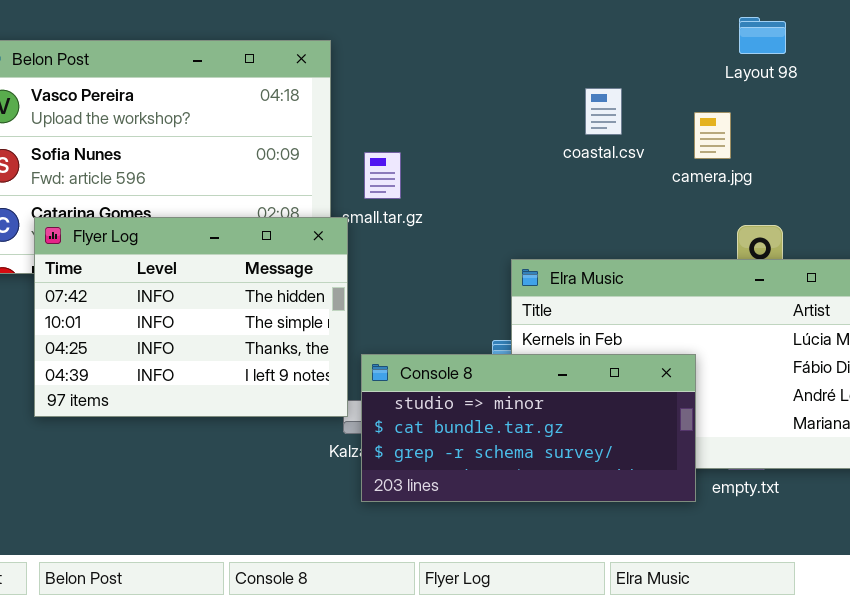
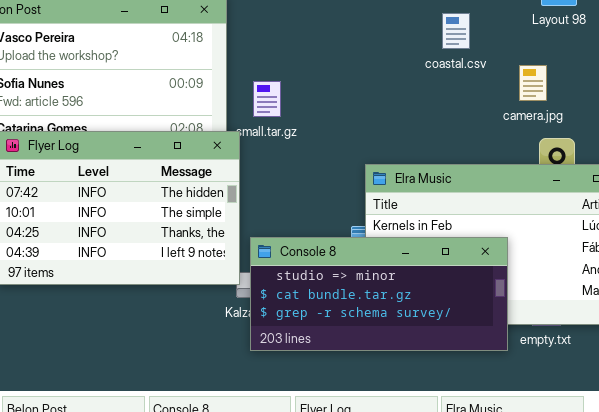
coastal.csv: [585,88,622,135] -> [442,13,470,49], moved
camera.jpg: [694,112,731,159] -> [519,65,547,101], moved

